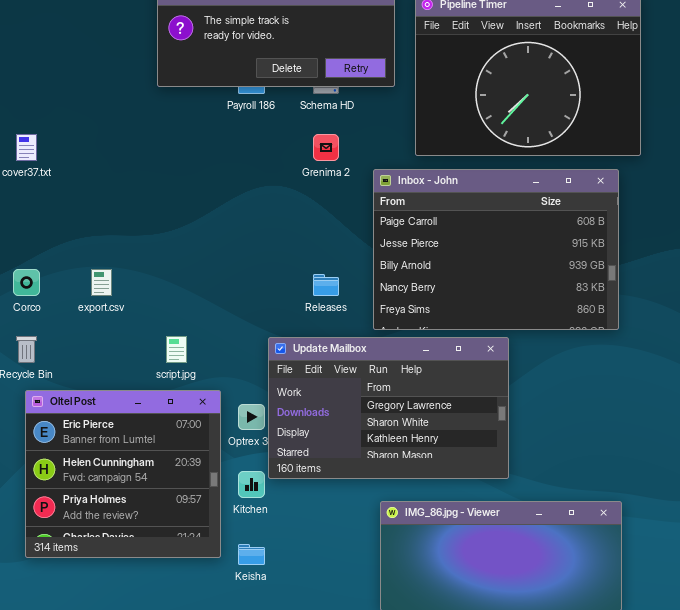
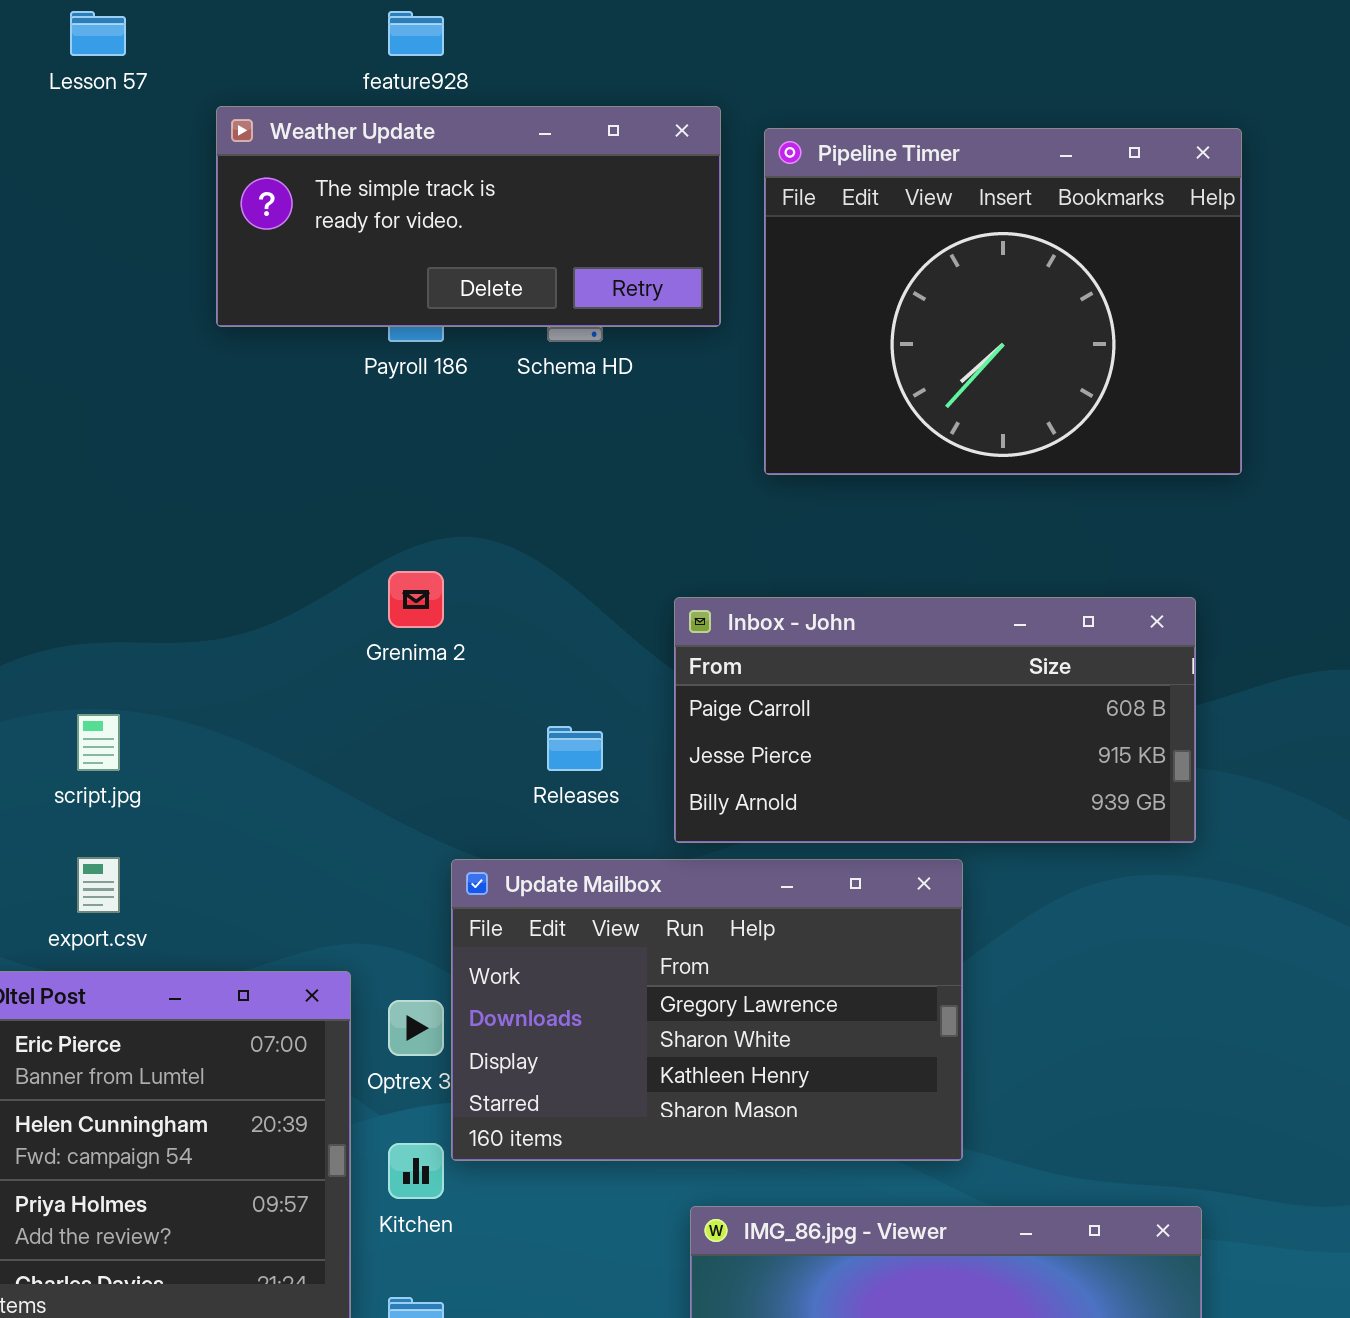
Grenima 2: [313,134,339,161] -> [388,571,444,628], moved
Inbox - John: [373,169,619,330] -> [674,597,1196,843], resized
export.csv: [91,269,112,296] -> [77,857,120,913], moved
script.jpg: [166,336,187,363] -> [77,714,120,771], moved

